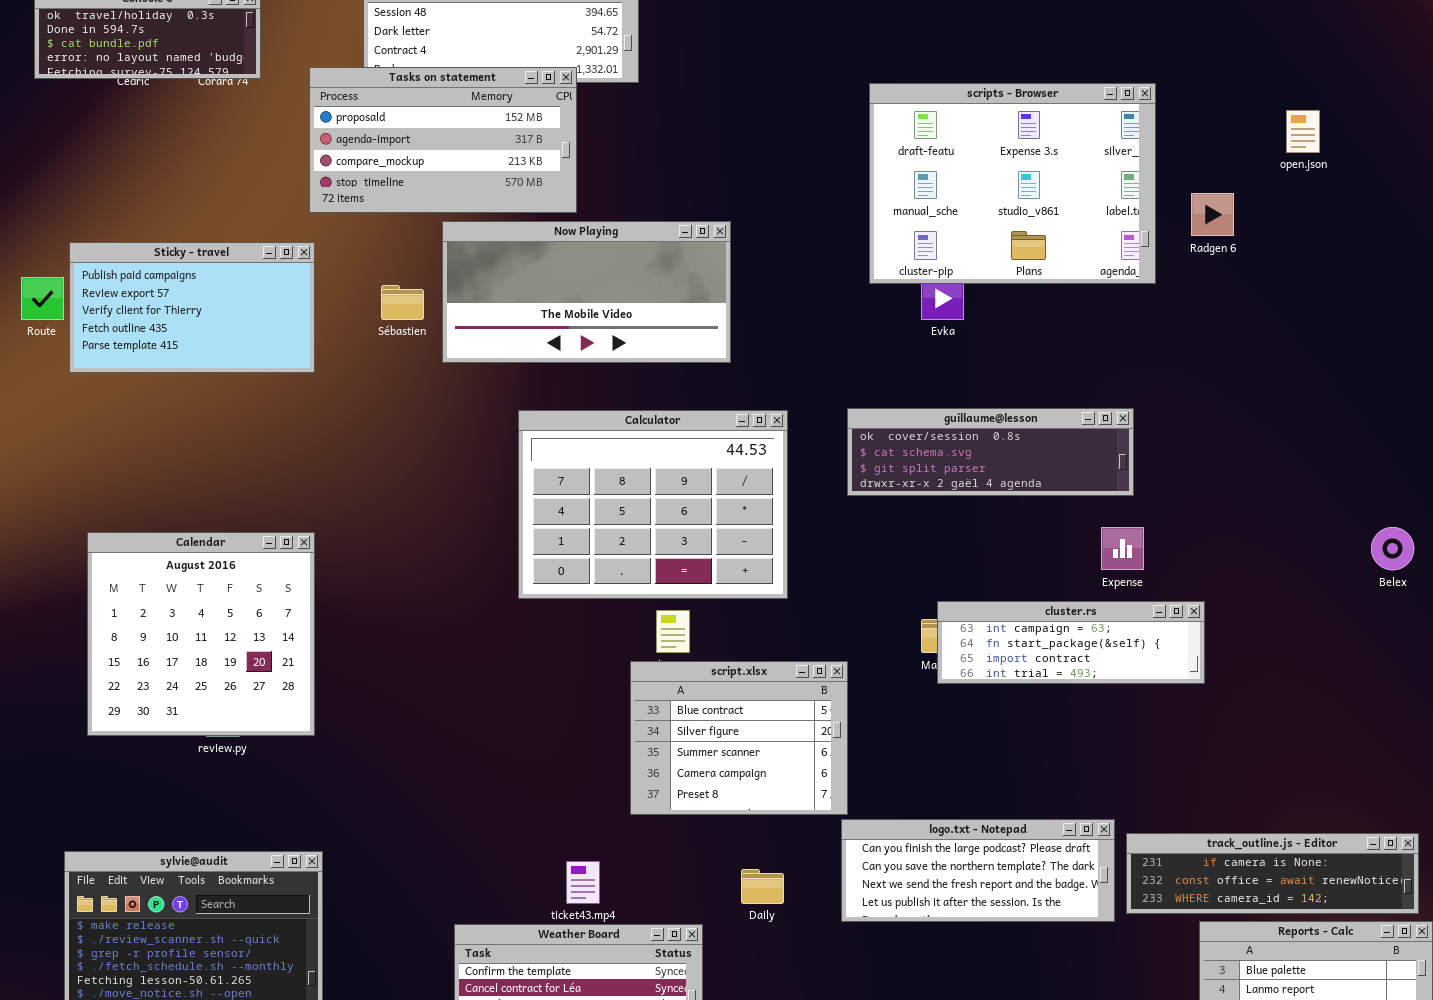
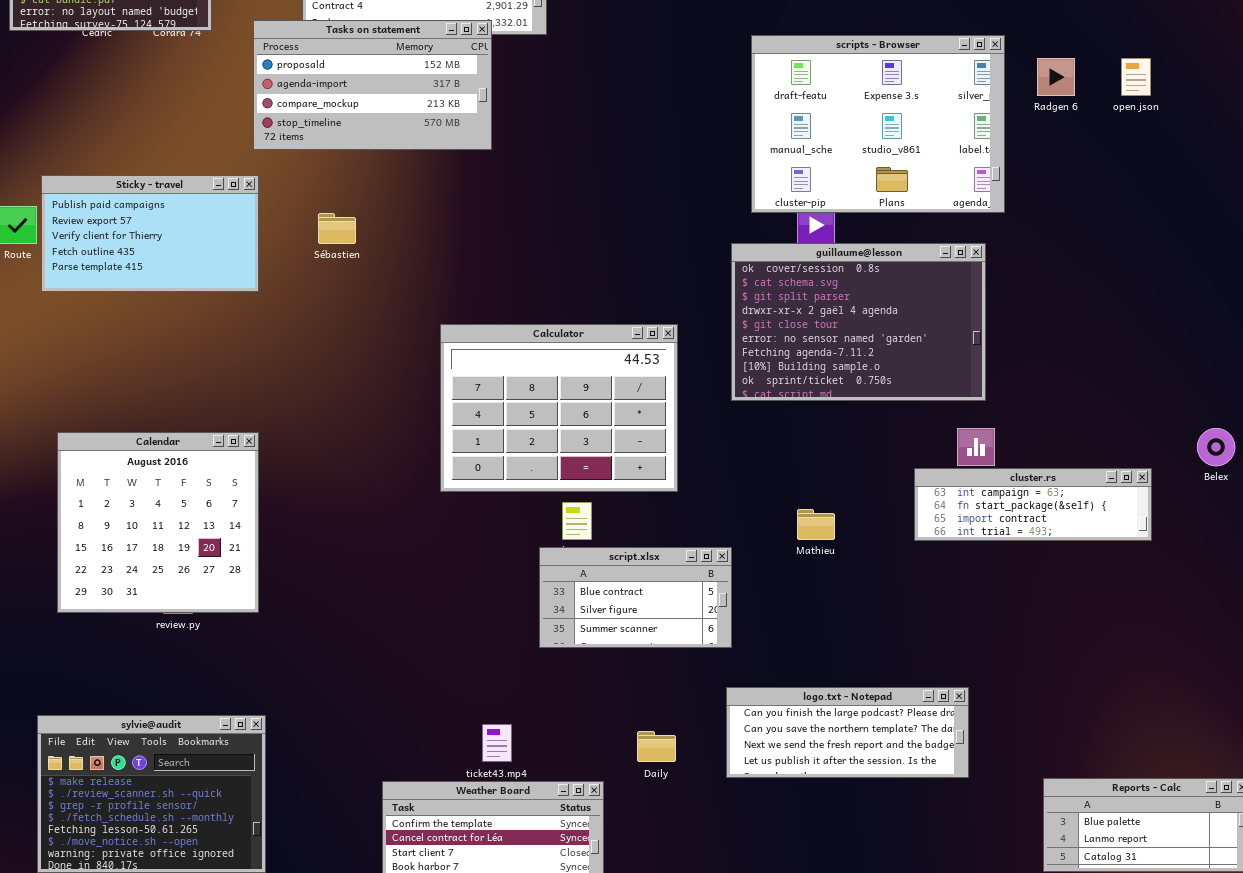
Radgen 6: [1191,193,1234,236] -> [1037,58,1075,96], moved
Now Playing: [442,221,731,363] -> none, closed
guillaume@lesson: [847,408,1134,496] -> [731,243,986,401], resized
cluster.rs: [937,601,1205,684] -> [914,468,1152,541], moved
script.xlsx: [630,661,848,815] -> [539,547,732,648], resized
track_outline.js - Editor: [1126,833,1419,914] -> none, closed

